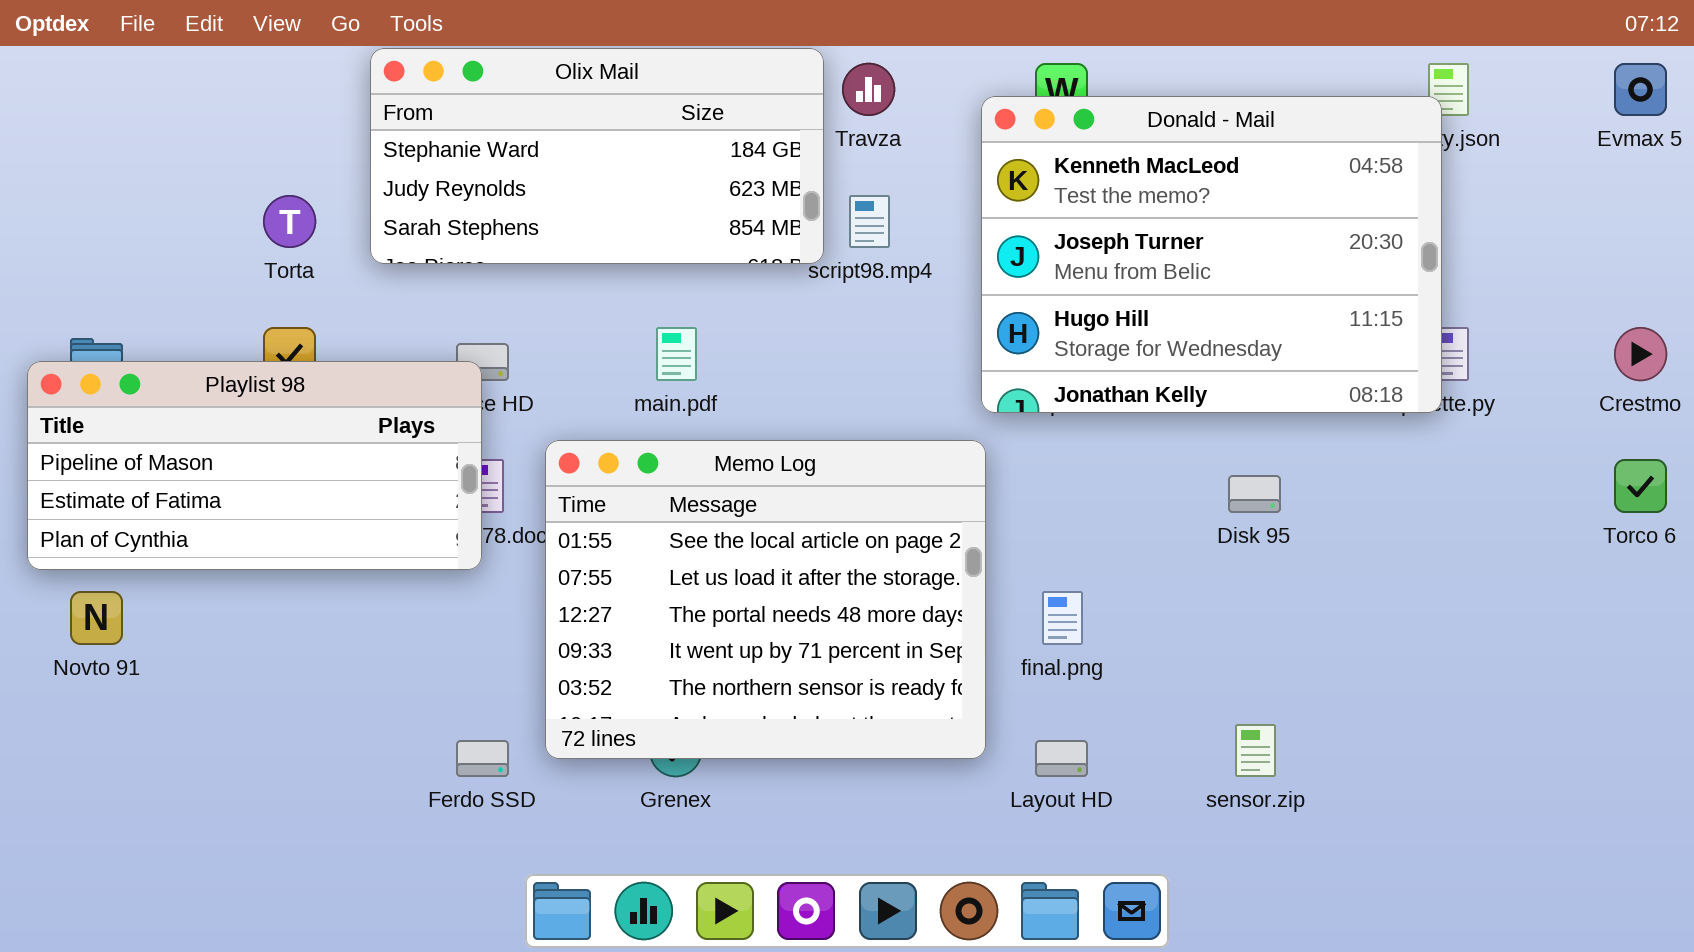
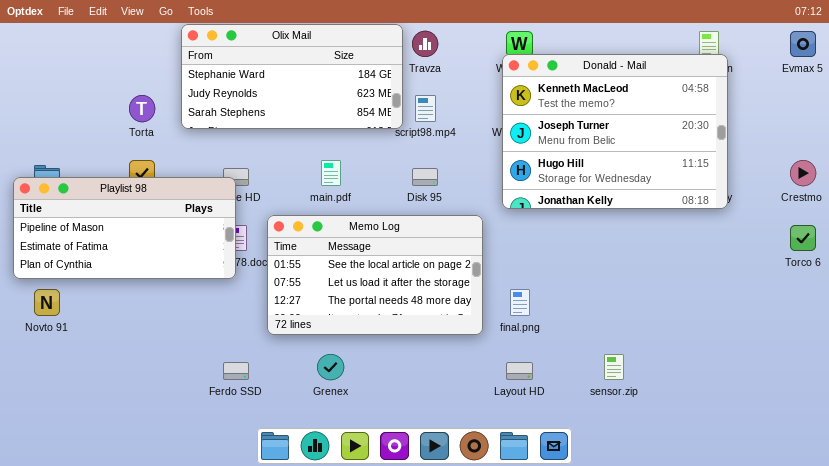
Donald - Mail: [981,96,1442,413] -> [502,54,728,209], moved
Memo Log: [545,440,986,759] -> [267,215,483,335], resized
Disk 95: [1228,475,1281,513] -> [412,168,438,186], moved

